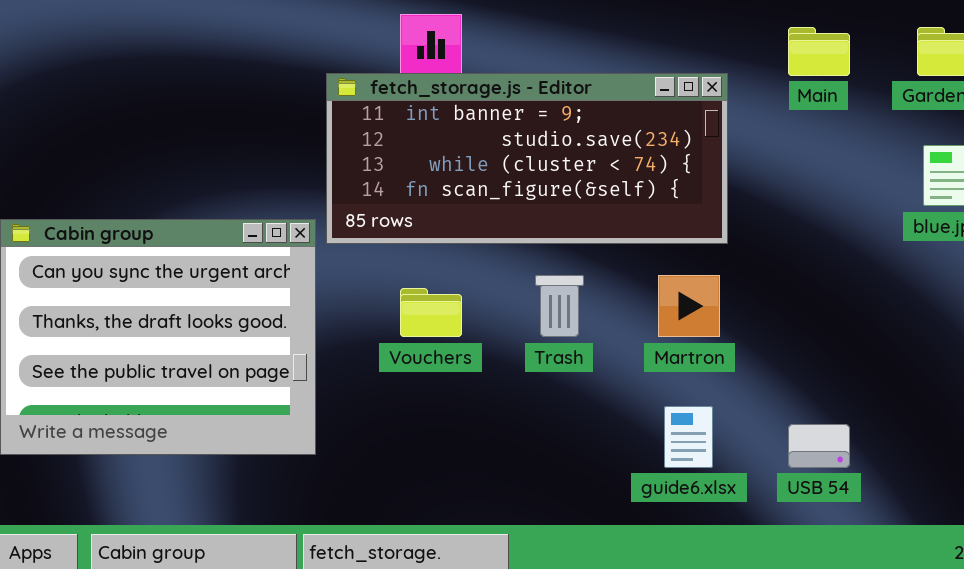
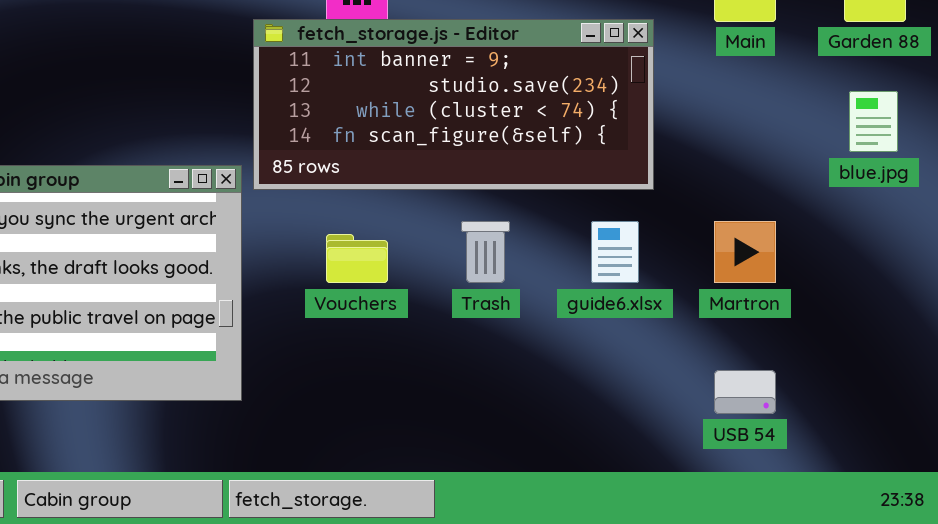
Martron: [658,275,720,337] -> [714,221,776,283], moved
guide6.xlsx: [664,406,713,468] -> [591,221,639,283], moved

